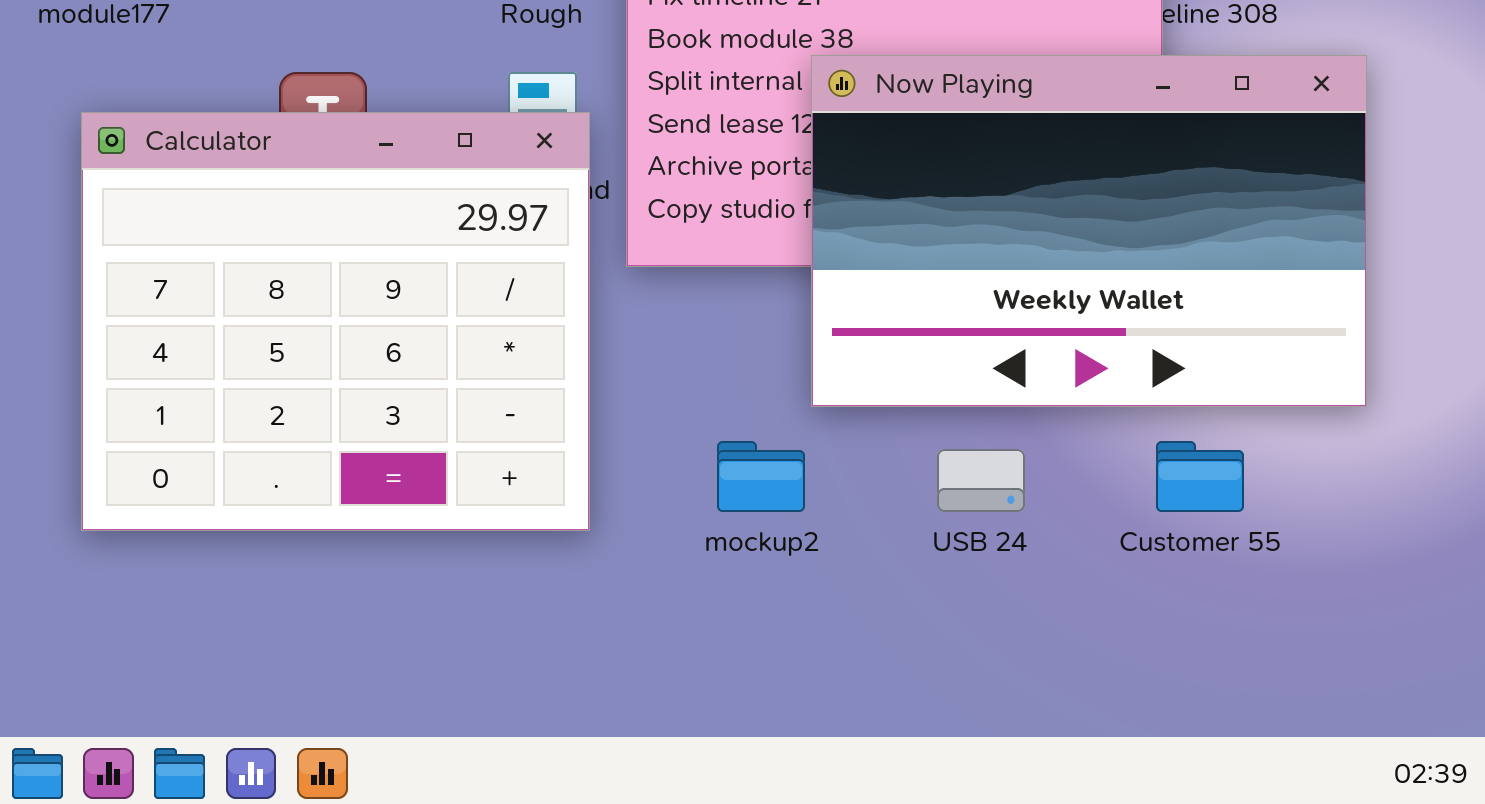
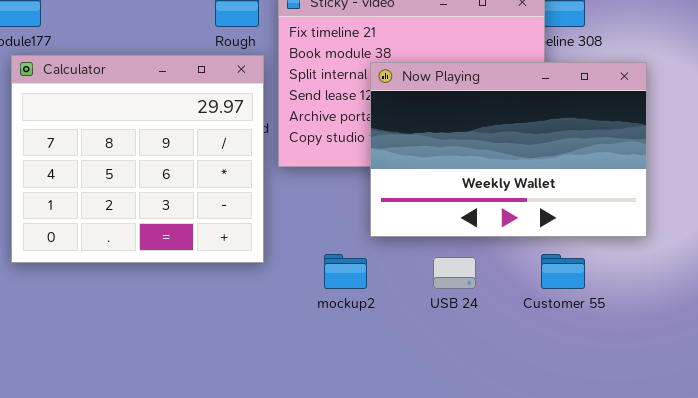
Calculator: [81,112,590,531] -> [11,55,264,263], moved

